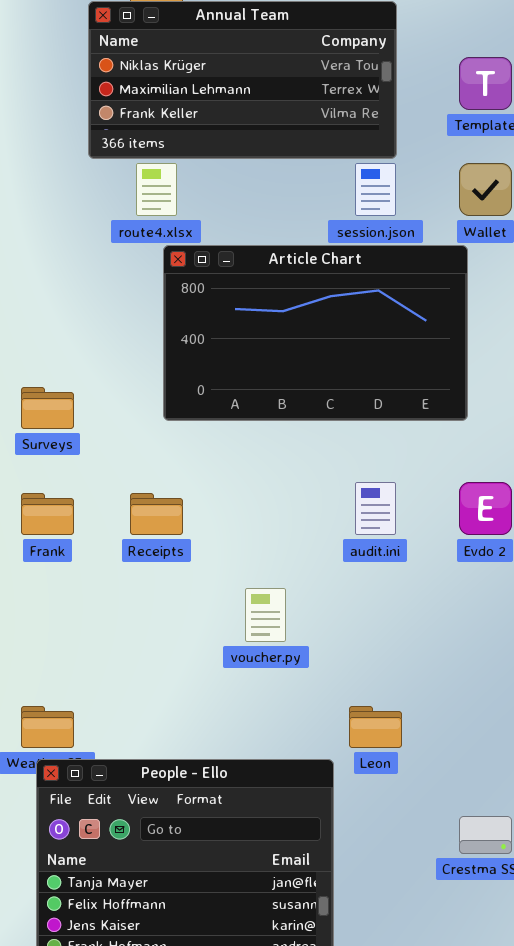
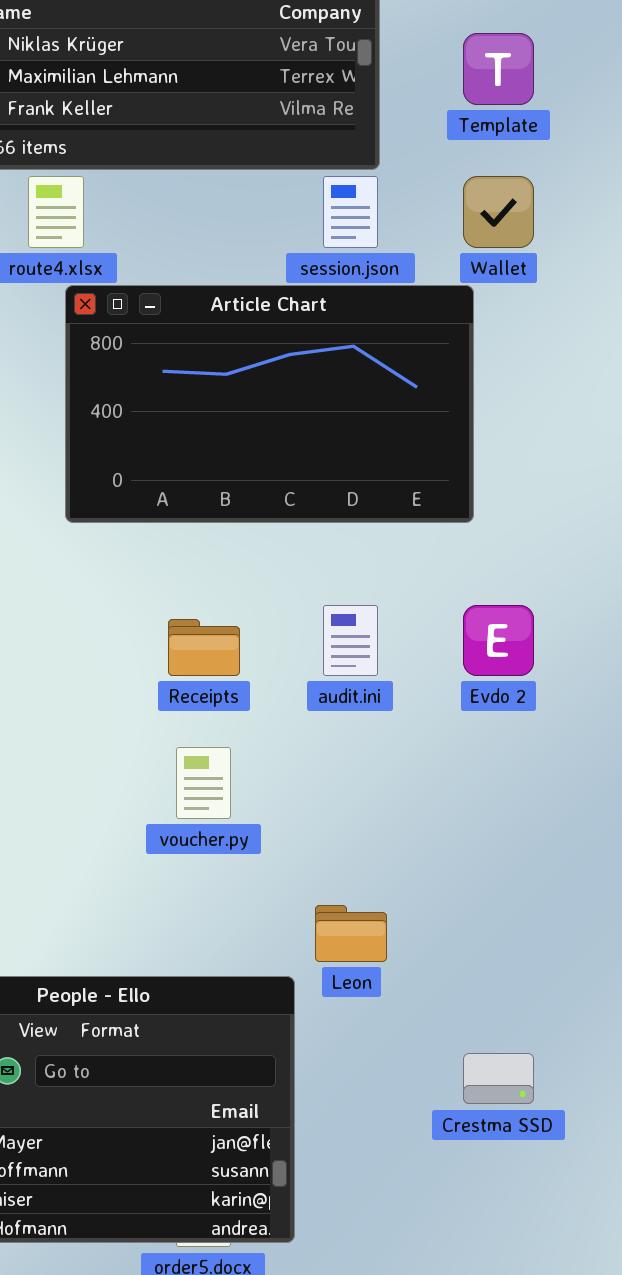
Receipts: [130,493,183,535] -> [168,619,240,676], moved

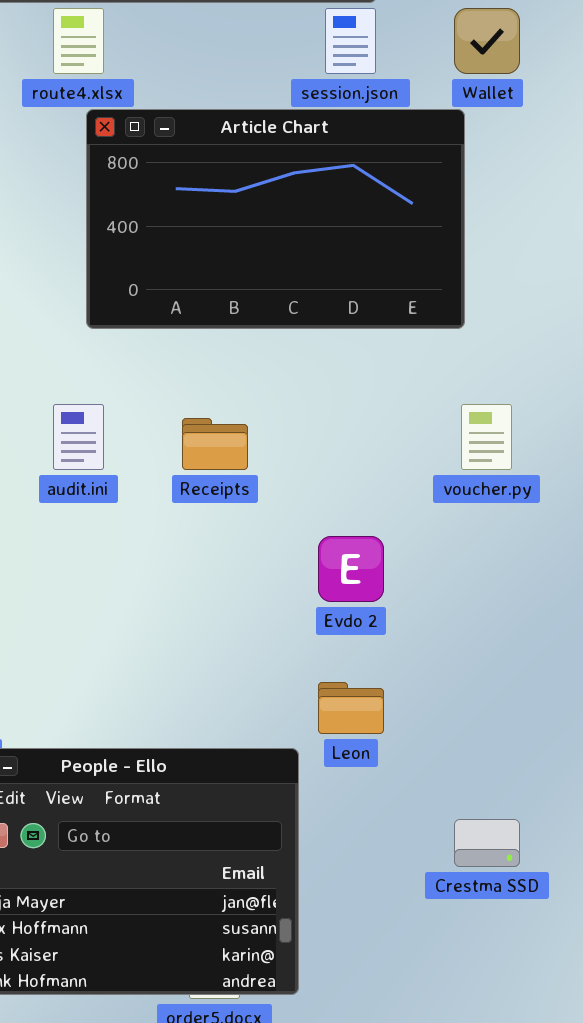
audit.ini: [323,605,378,676] -> [53,404,104,470], moved
Evdo 2: [463,605,534,676] -> [318,536,384,602], moved
voucher.py: [176,747,231,819] -> [461,404,512,470], moved

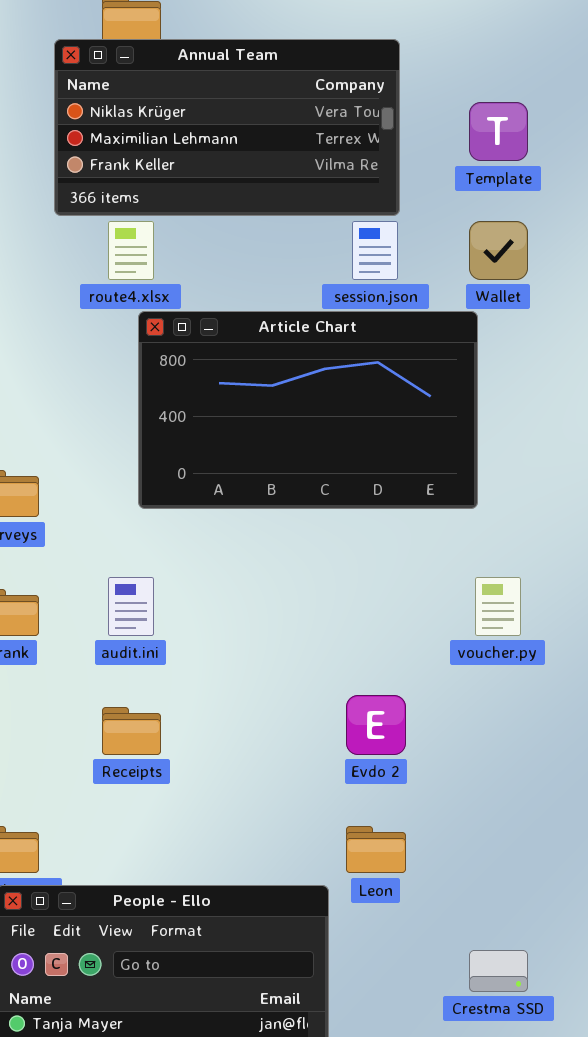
Receipts: [182,418,248,470] -> [102,707,161,755], moved

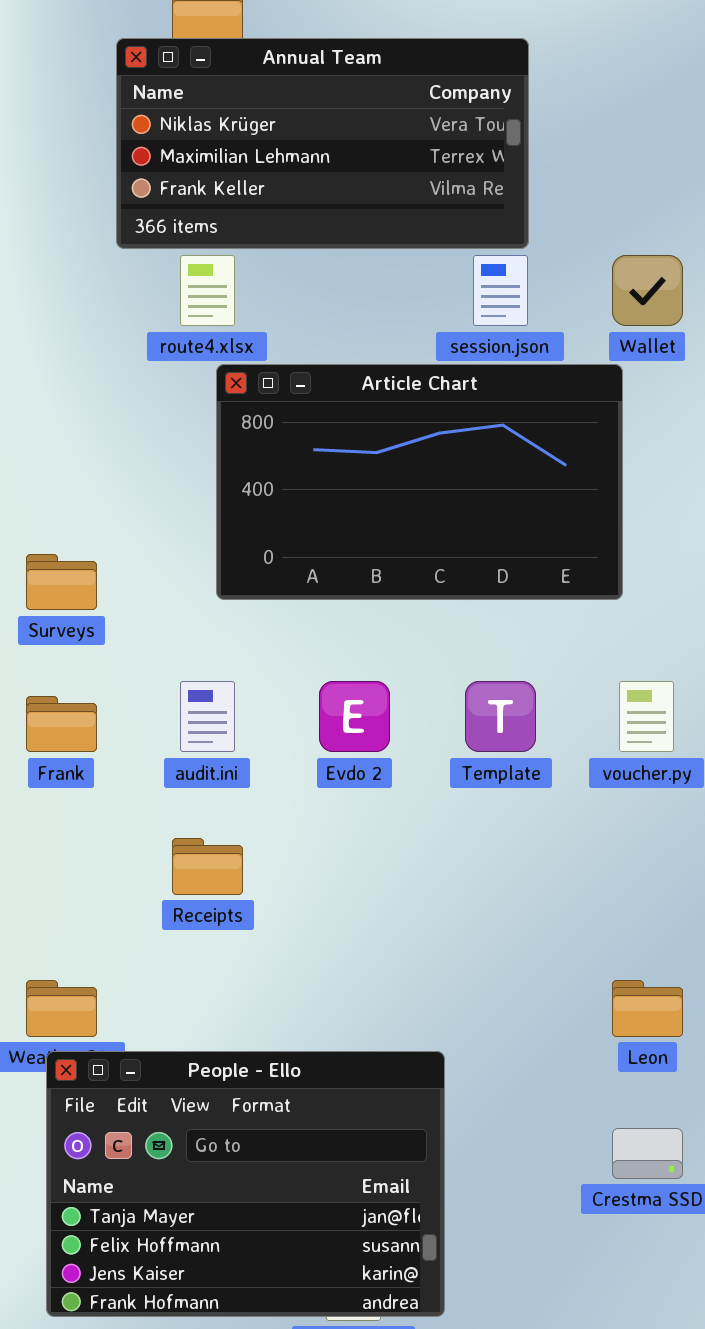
Template: [469,102,528,161] -> [465,681,536,752], moved
Evdo 2: [346,695,406,755] -> [319,681,390,752], moved
Leon: [346,826,406,873] -> [612,980,683,1037], moved

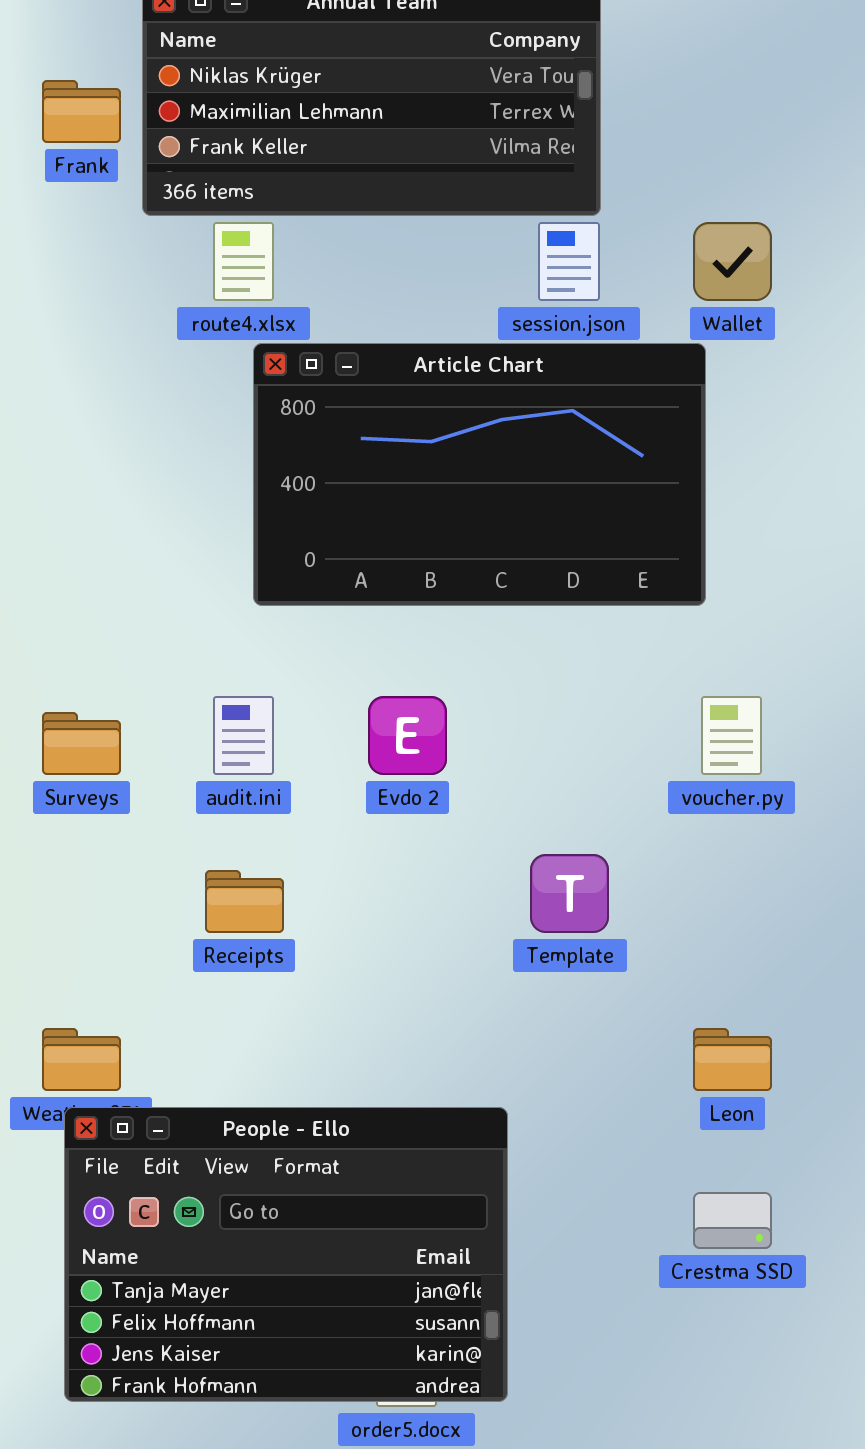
Surveys: [26,554,97,610] -> [42,712,121,775], moved
Template: [465,681,536,752] -> [530,854,609,933], moved
Frank: [26,696,97,752] -> [42,80,121,143], moved

